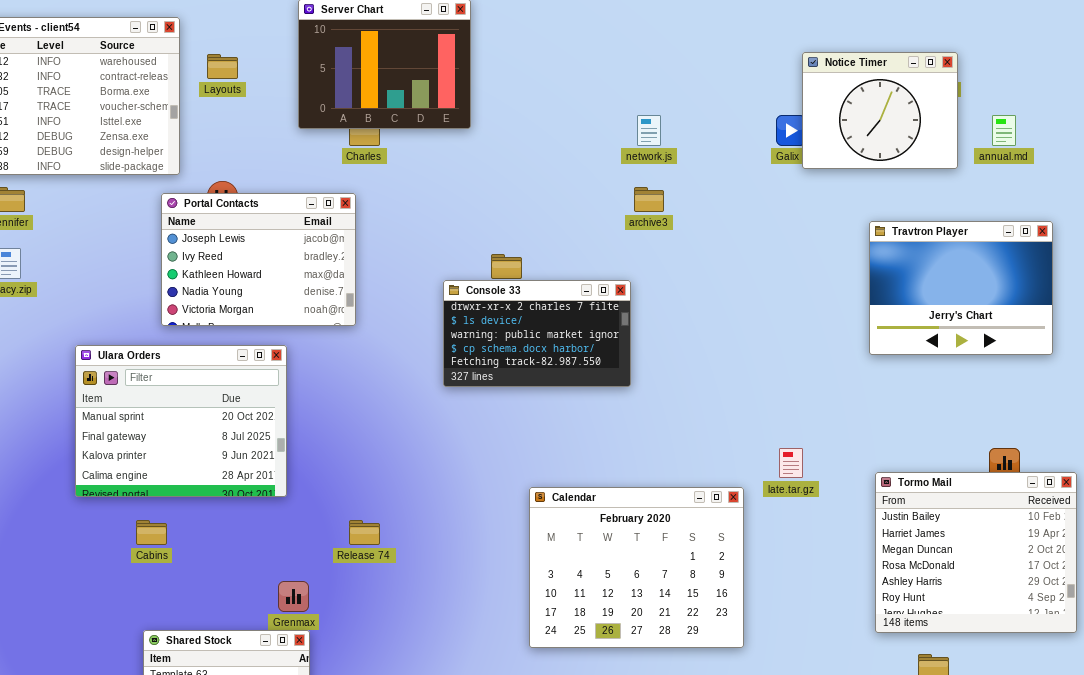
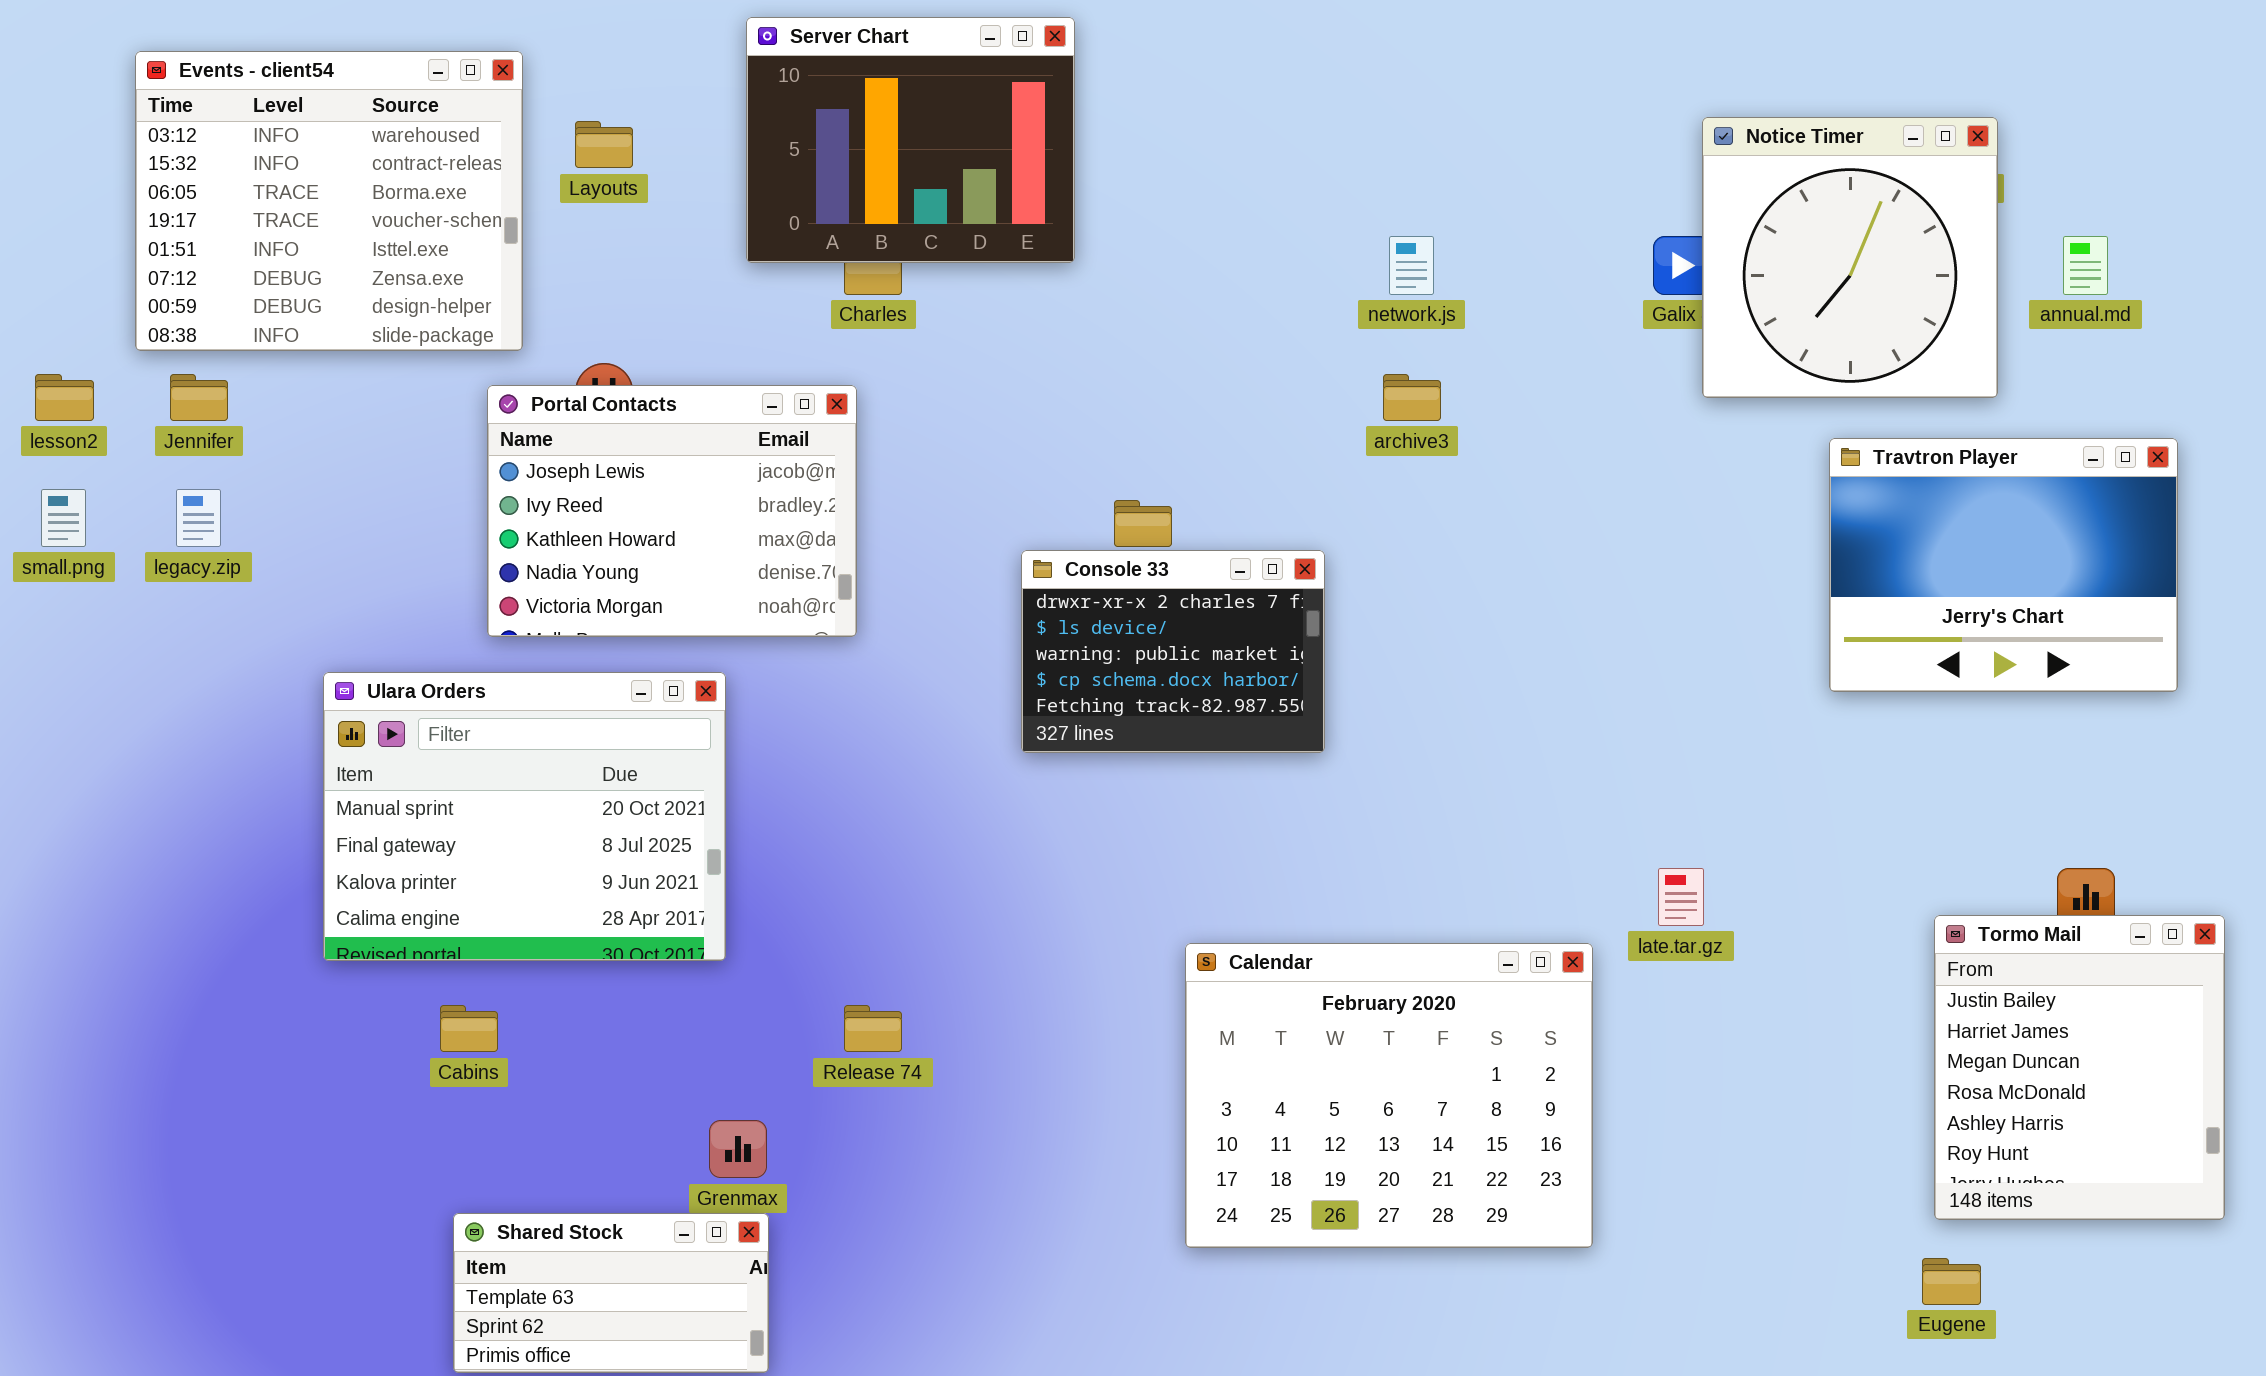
Notice Timer: [802,52,958,169] -> [1702,117,1998,398], resized
Console 33: [443,280,631,387] -> [1021,550,1325,753], resized
Tormo Mail: [875,472,1077,633] -> [1934,915,2225,1220], resized

